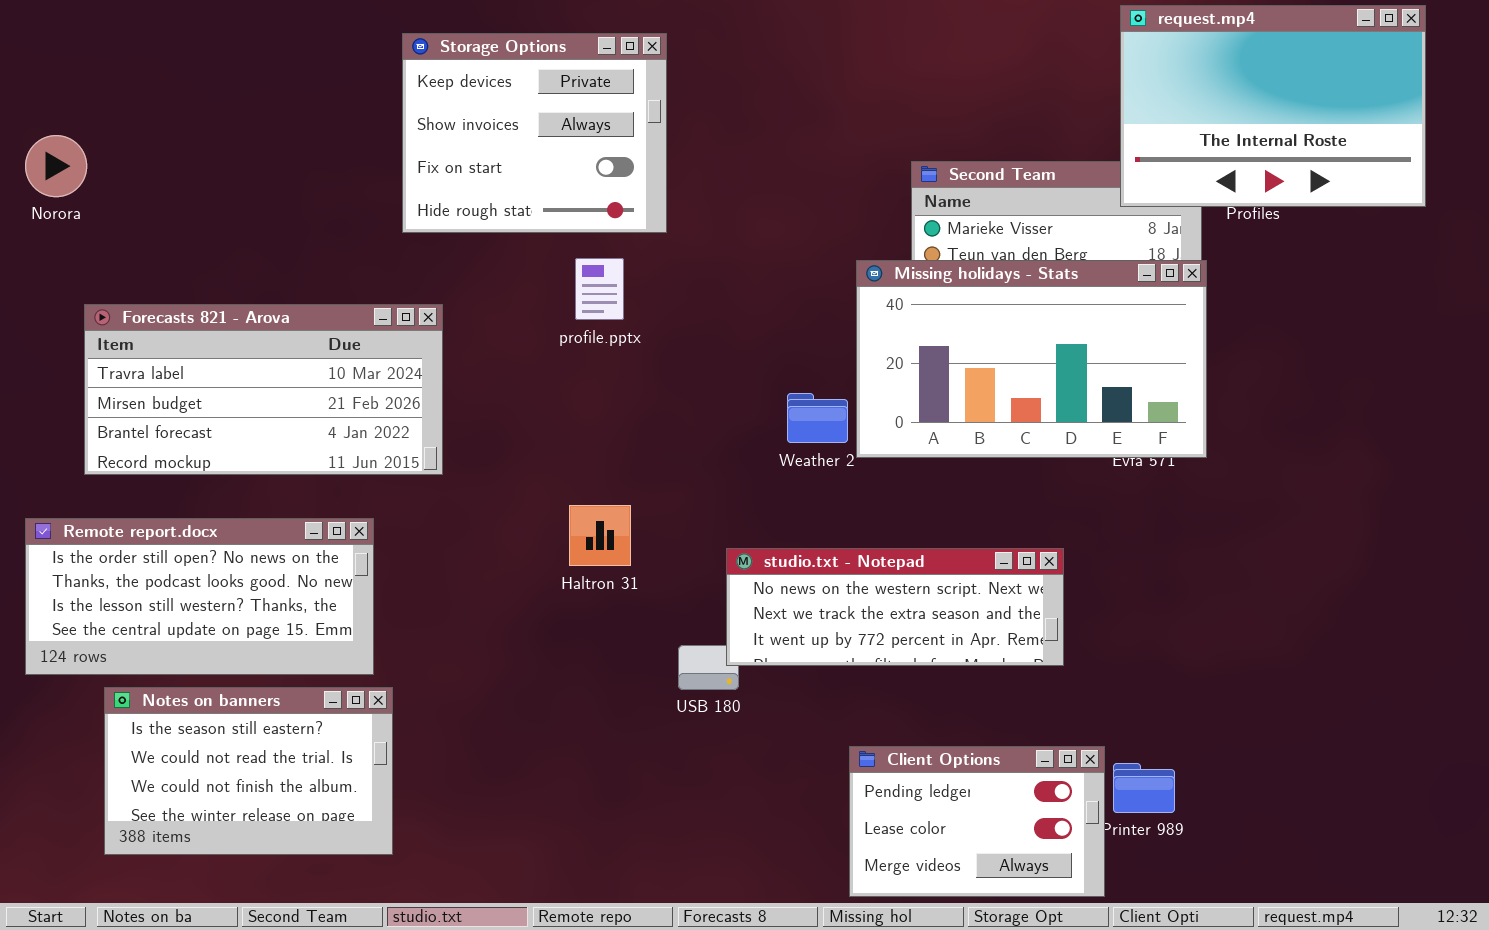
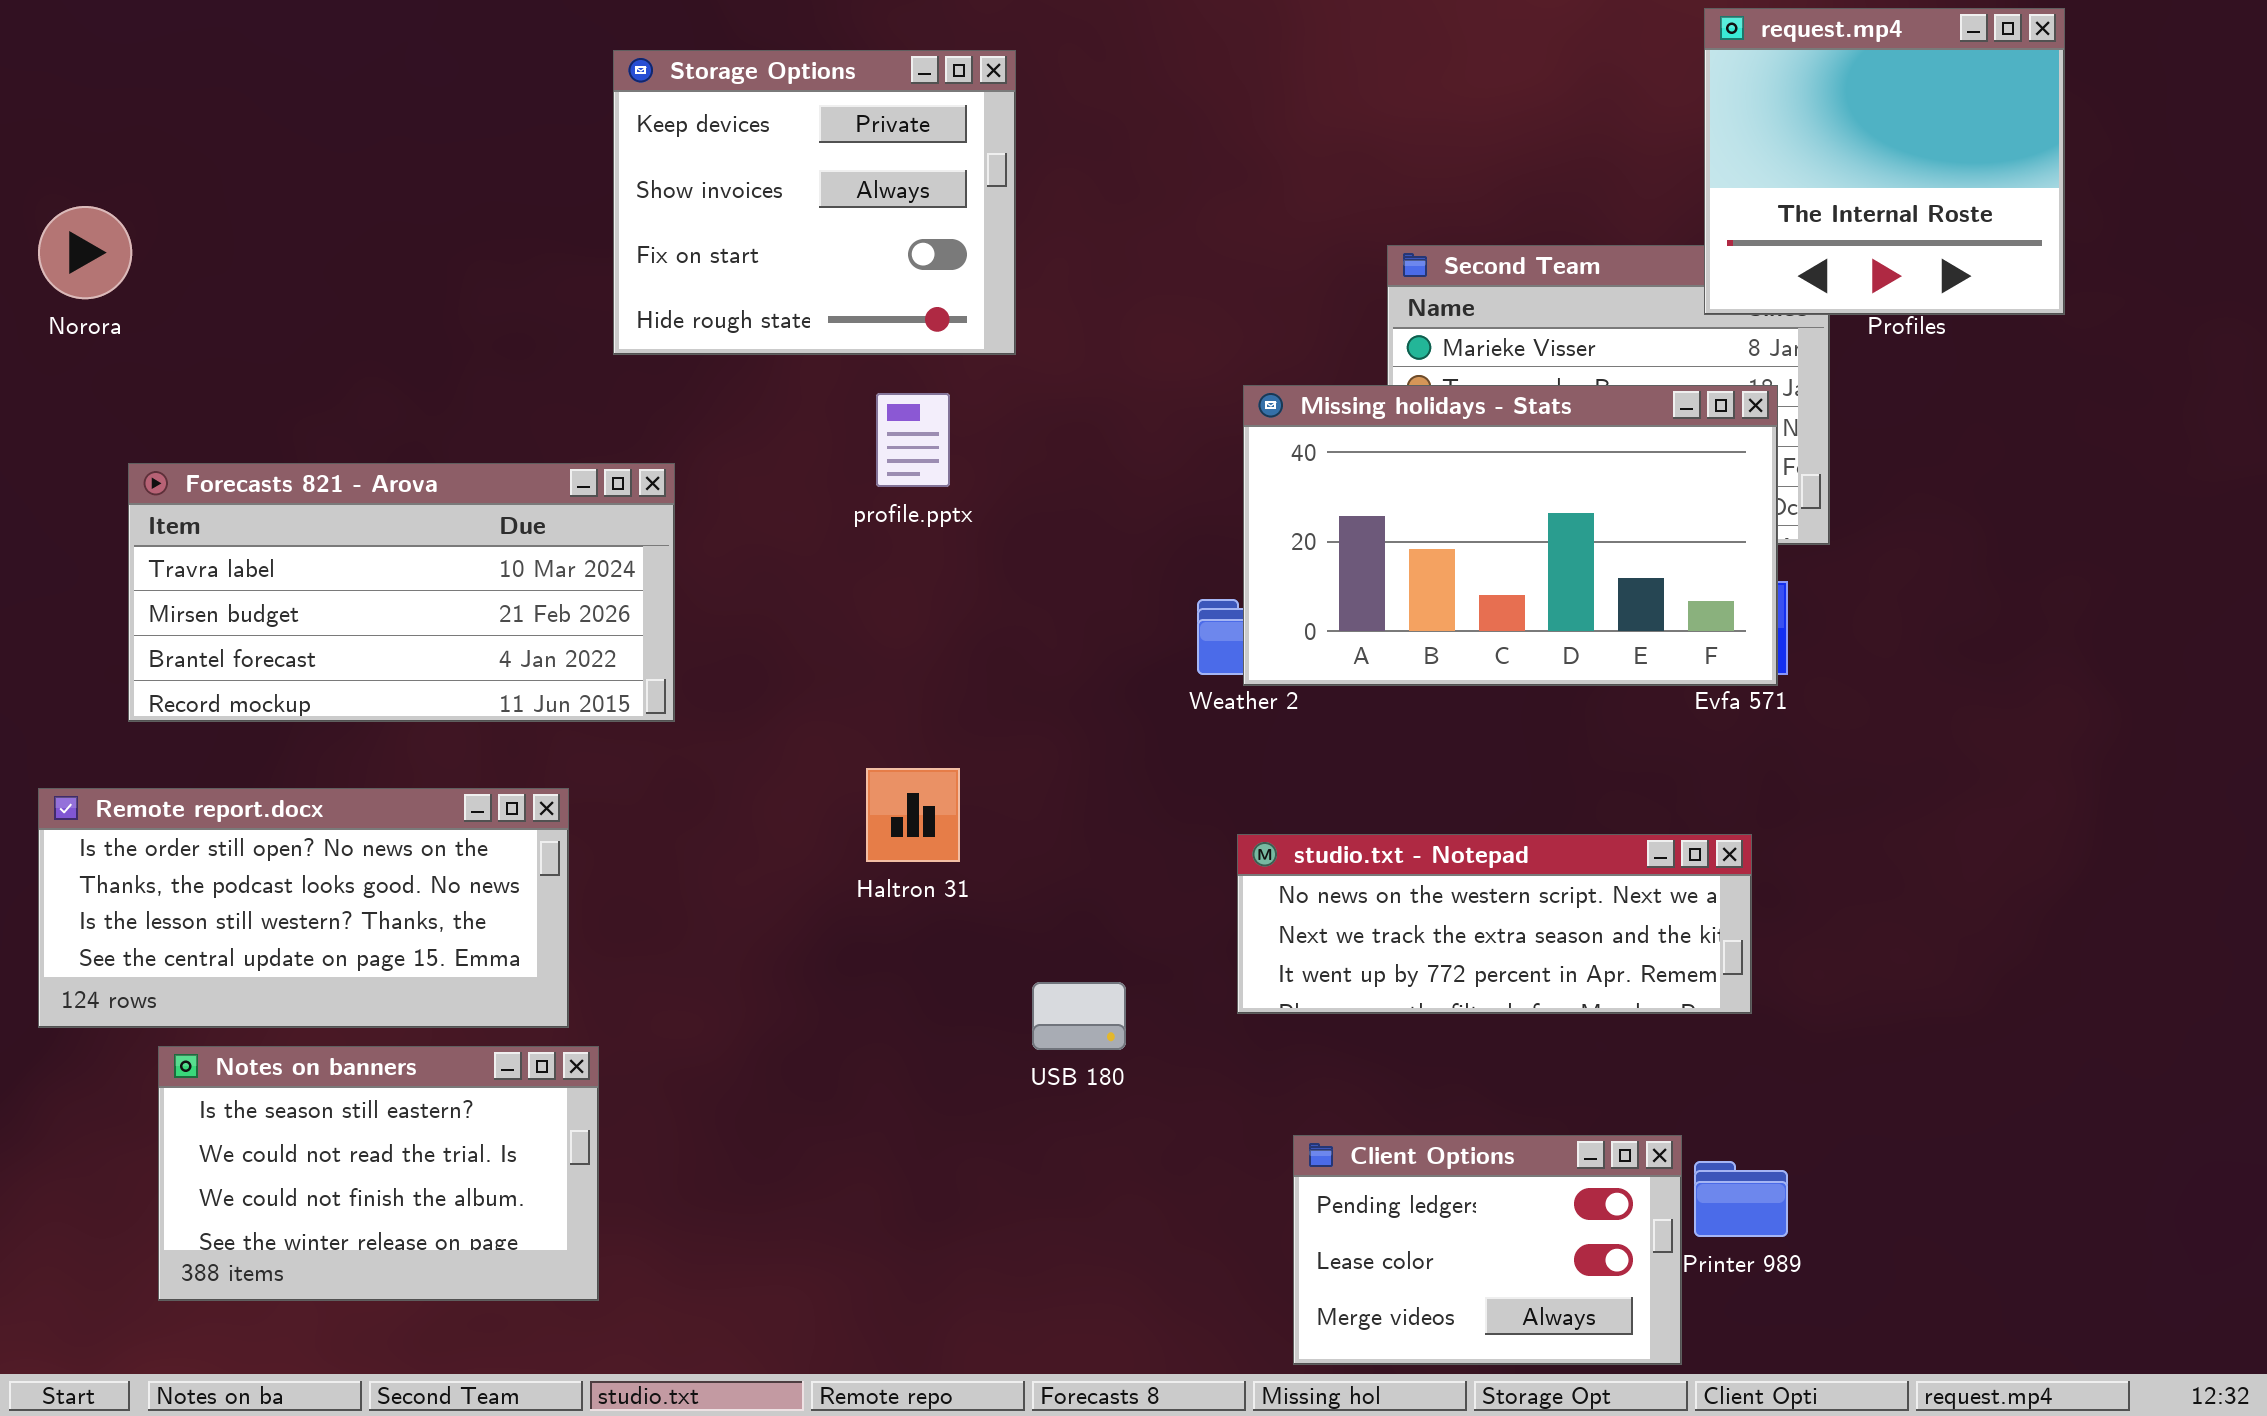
request.mp4: [1120,5,1426,207] -> [1704,8,2065,315], resized
Missing holidays - Stats: [856,260,1207,458] -> [1243,385,1778,686], moved
studio.txt - Notepad: [726,548,1064,666] -> [1237,834,1752,1014], moved

